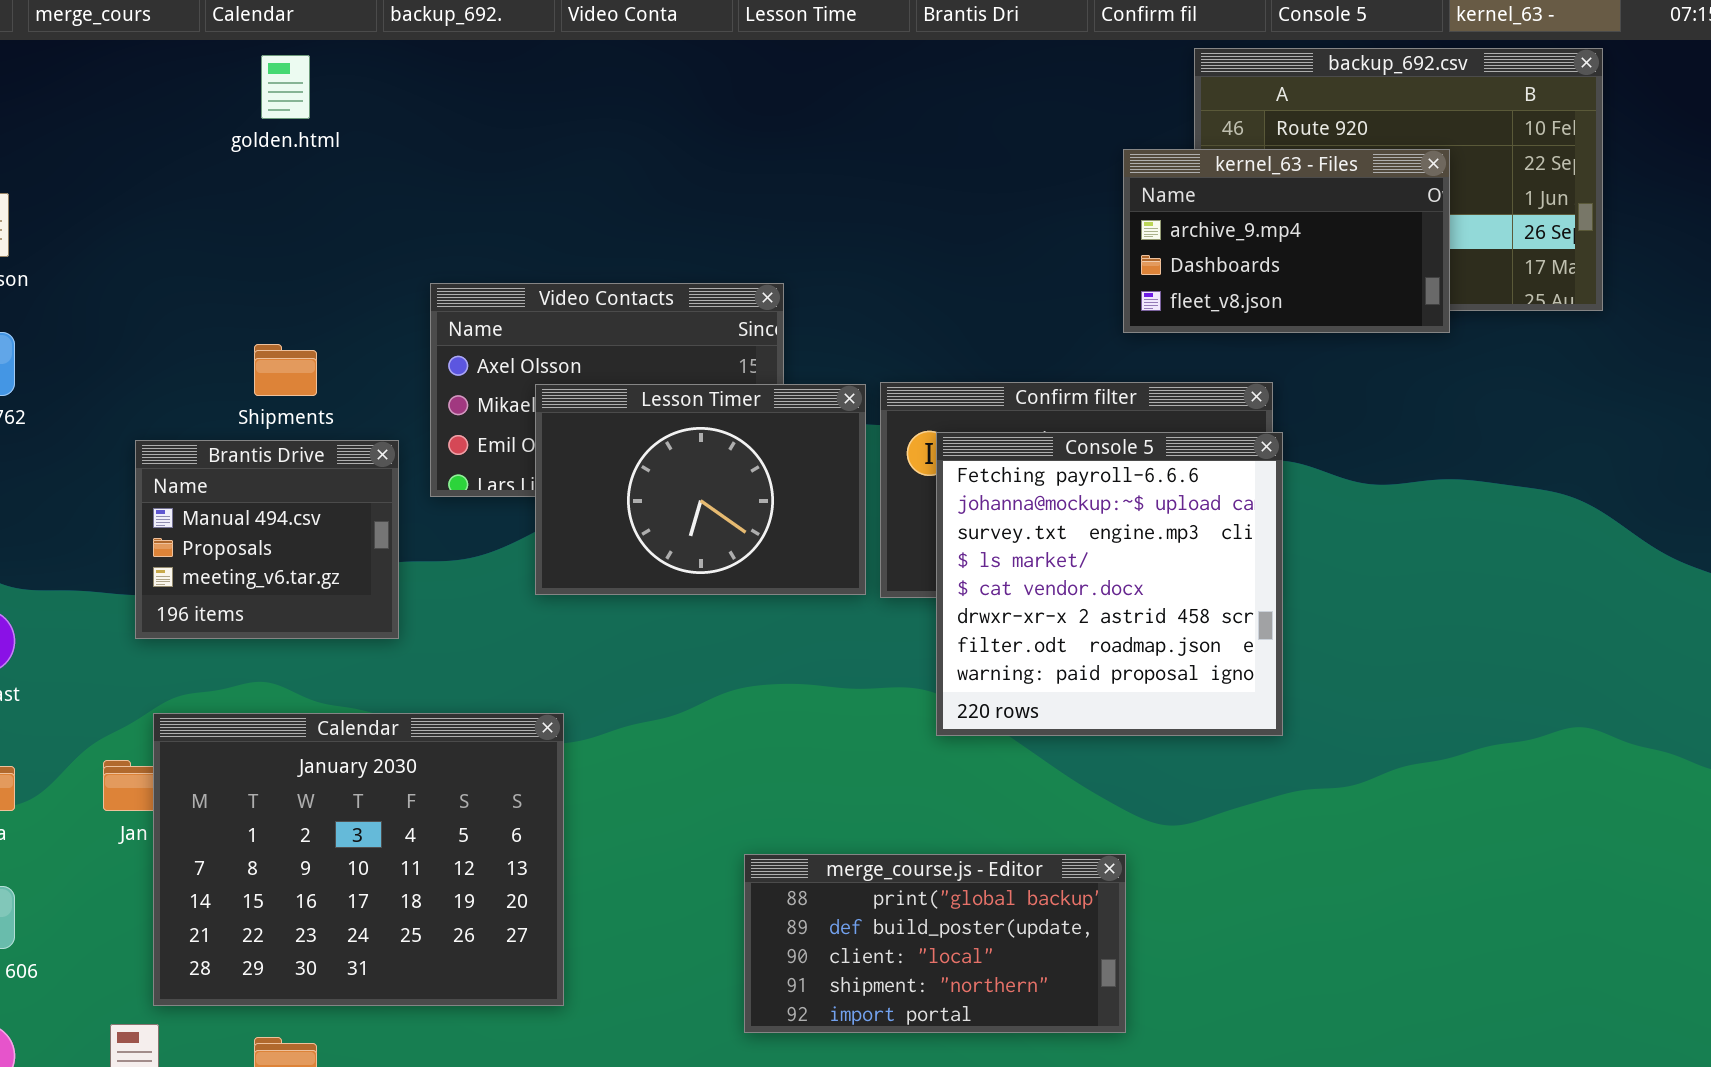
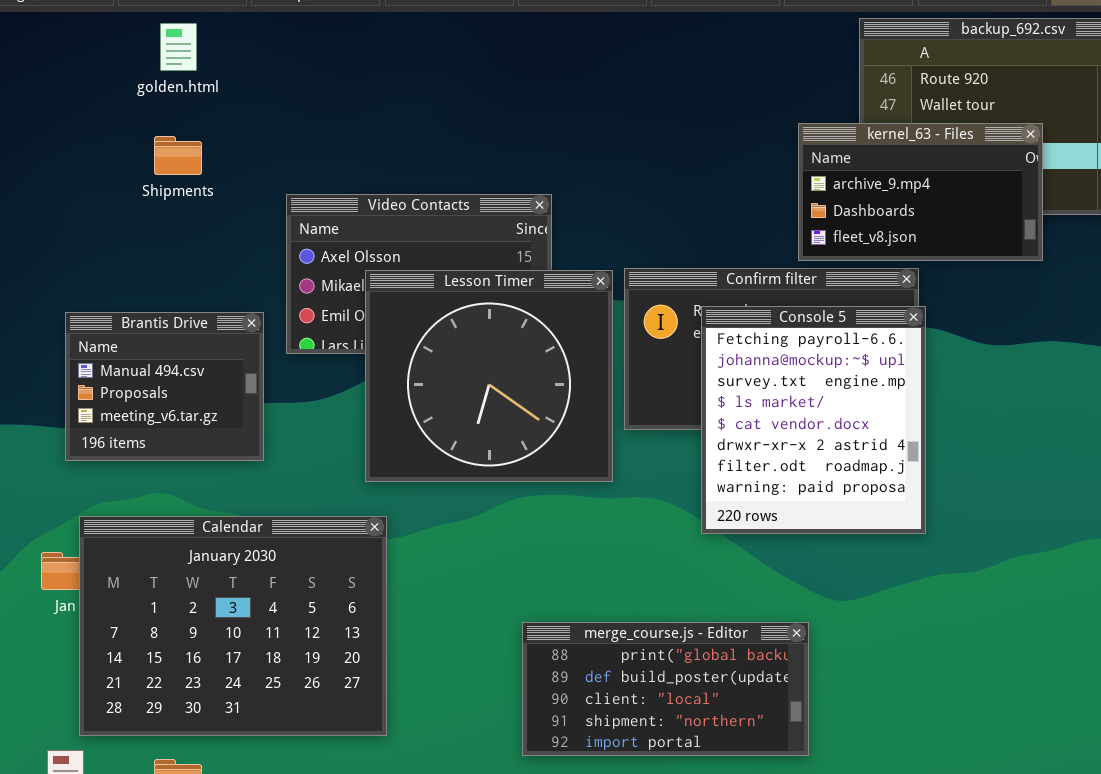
kernel_63 - Files: [1123,149,1450,333] -> [798,123,1043,261], moved
Shipments: [254,344,317,396] -> [154,136,202,175], moved
Lesson Timer: [535,384,866,595] -> [365,270,613,482], resized
Console 5: [936,432,1283,736] -> [701,306,926,534], resized

